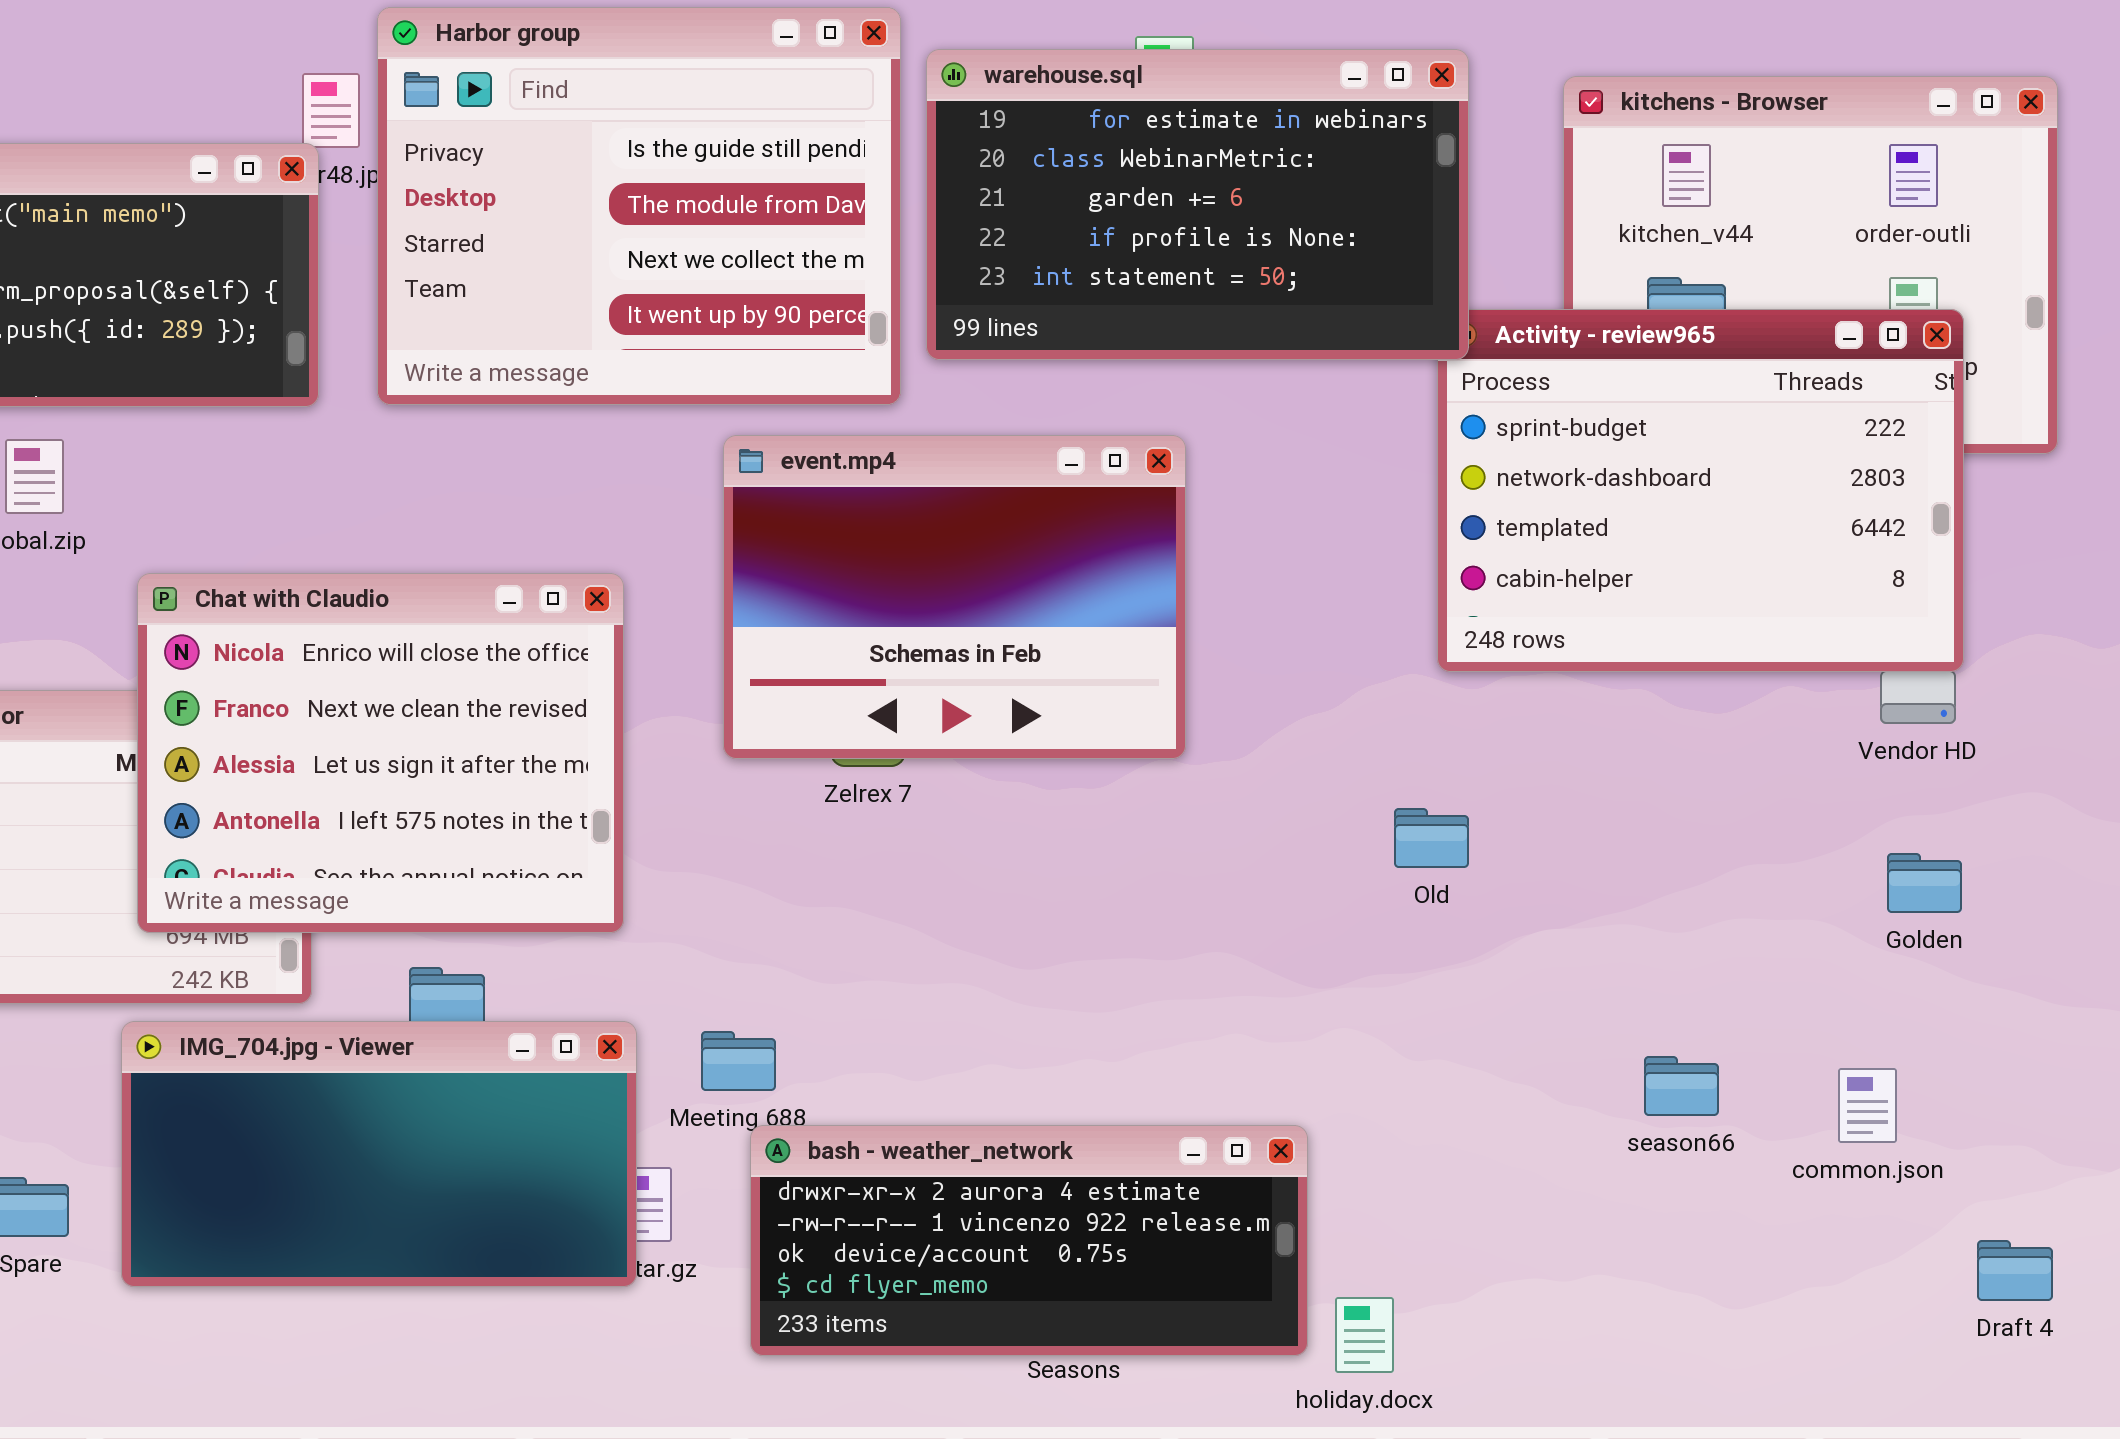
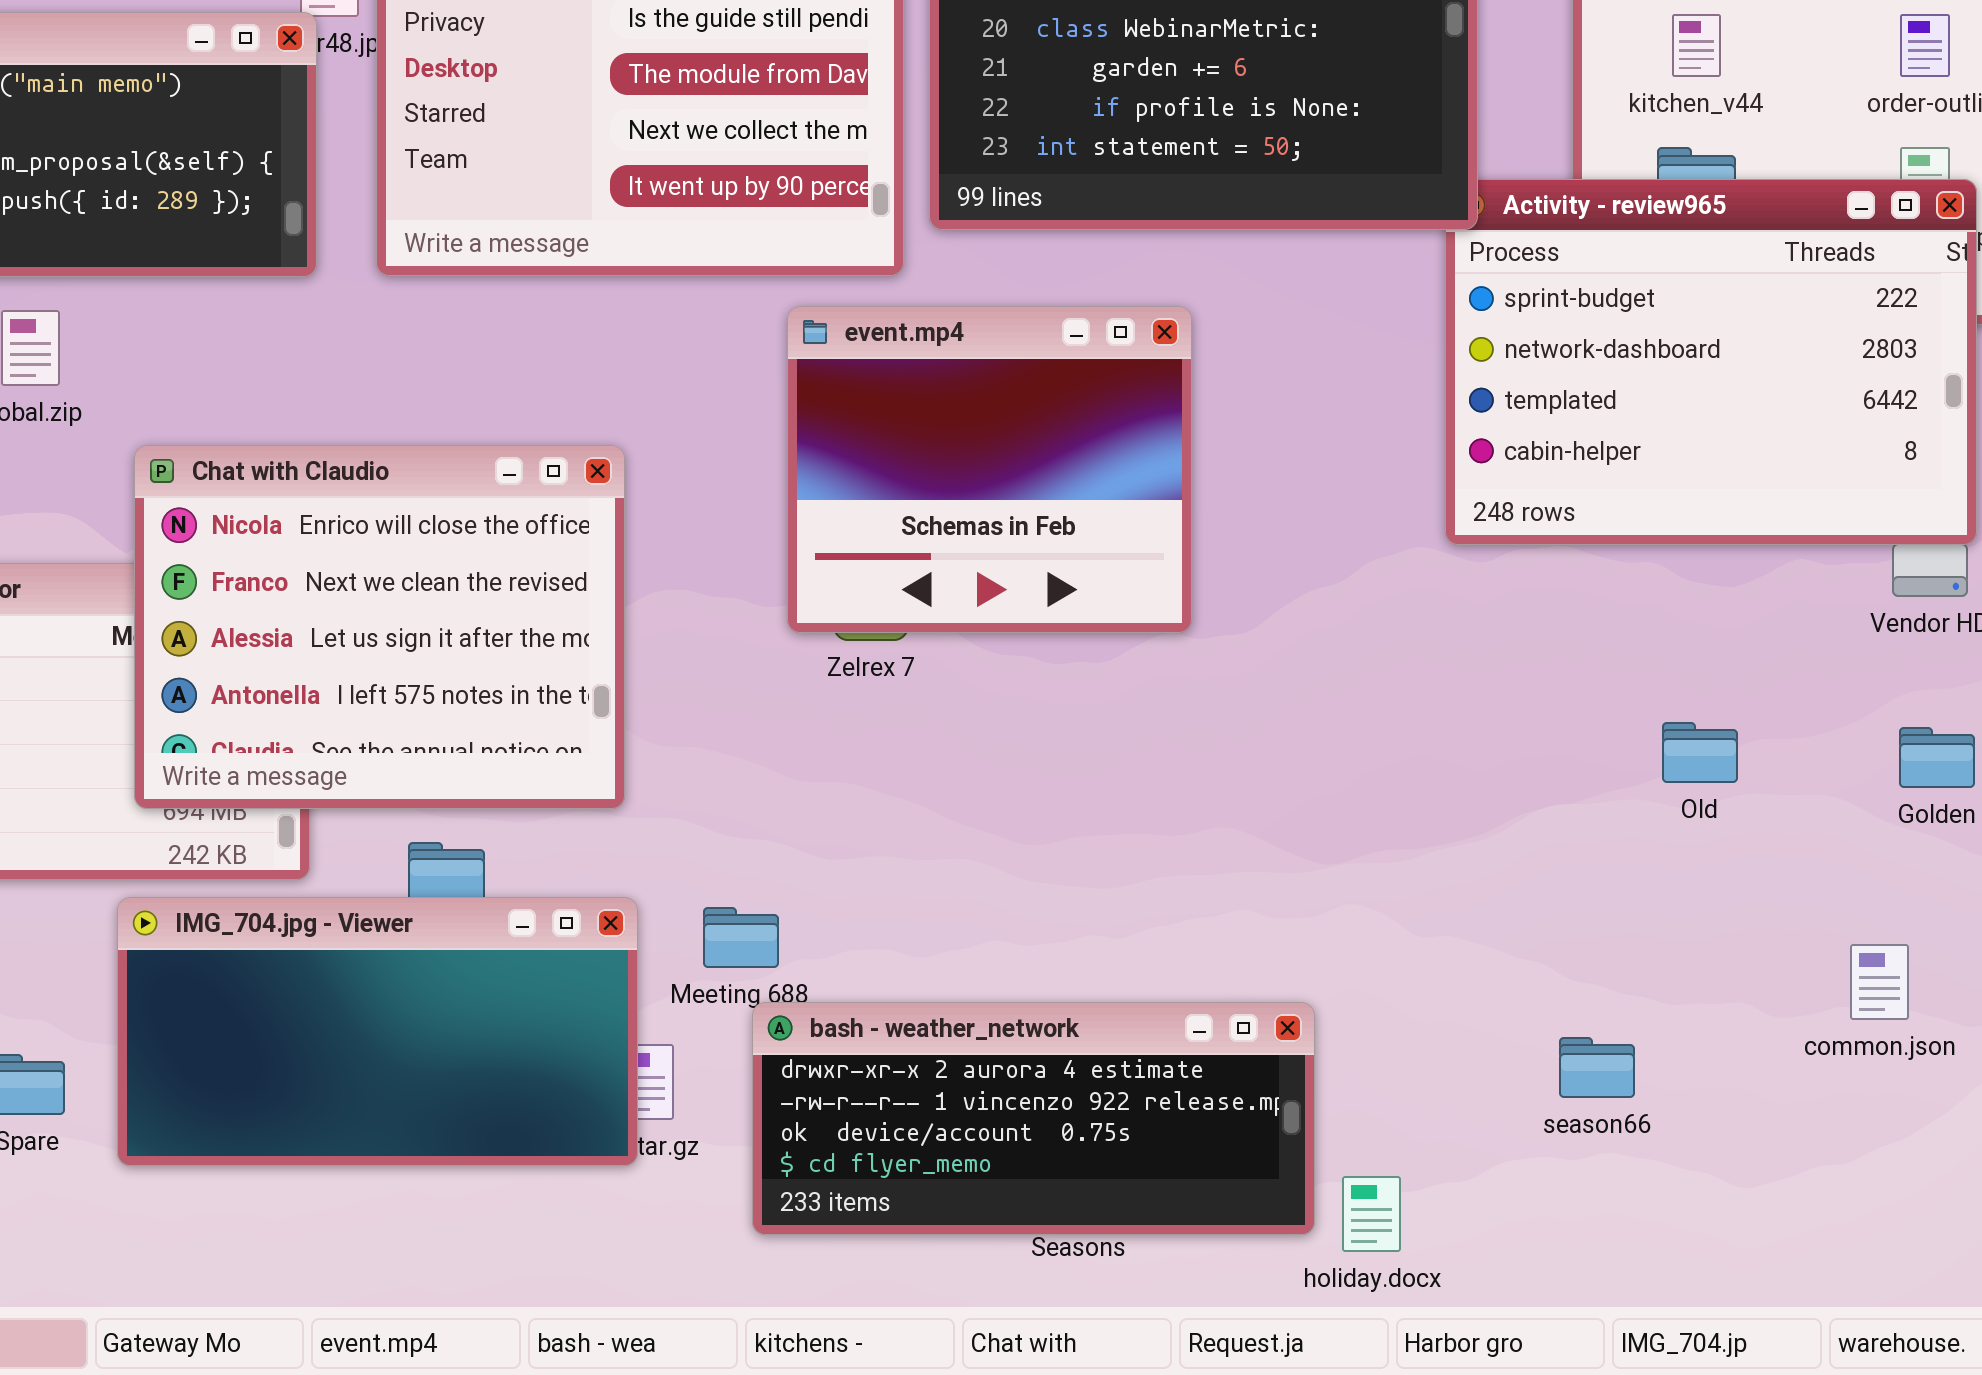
event.mp4: [723,435,1186,759] -> [787,306,1192,633], resized
Old: [1394,808,1469,868] -> [1662,722,1738,783], moved
season66: [1644,1056,1719,1116] -> [1559,1037,1635,1098], moved

